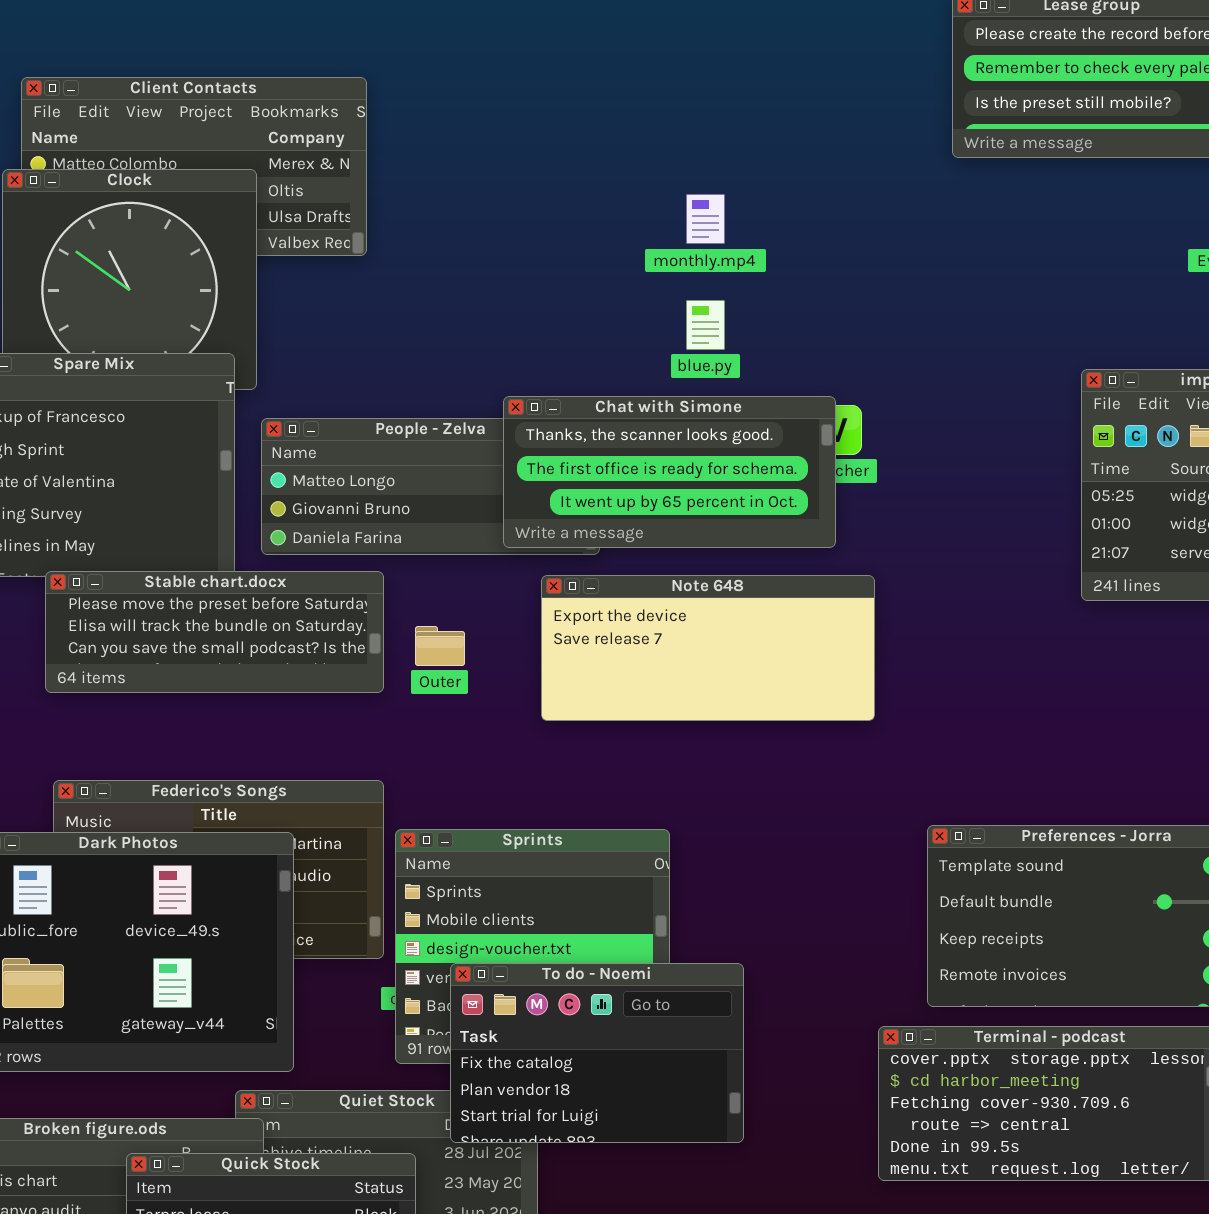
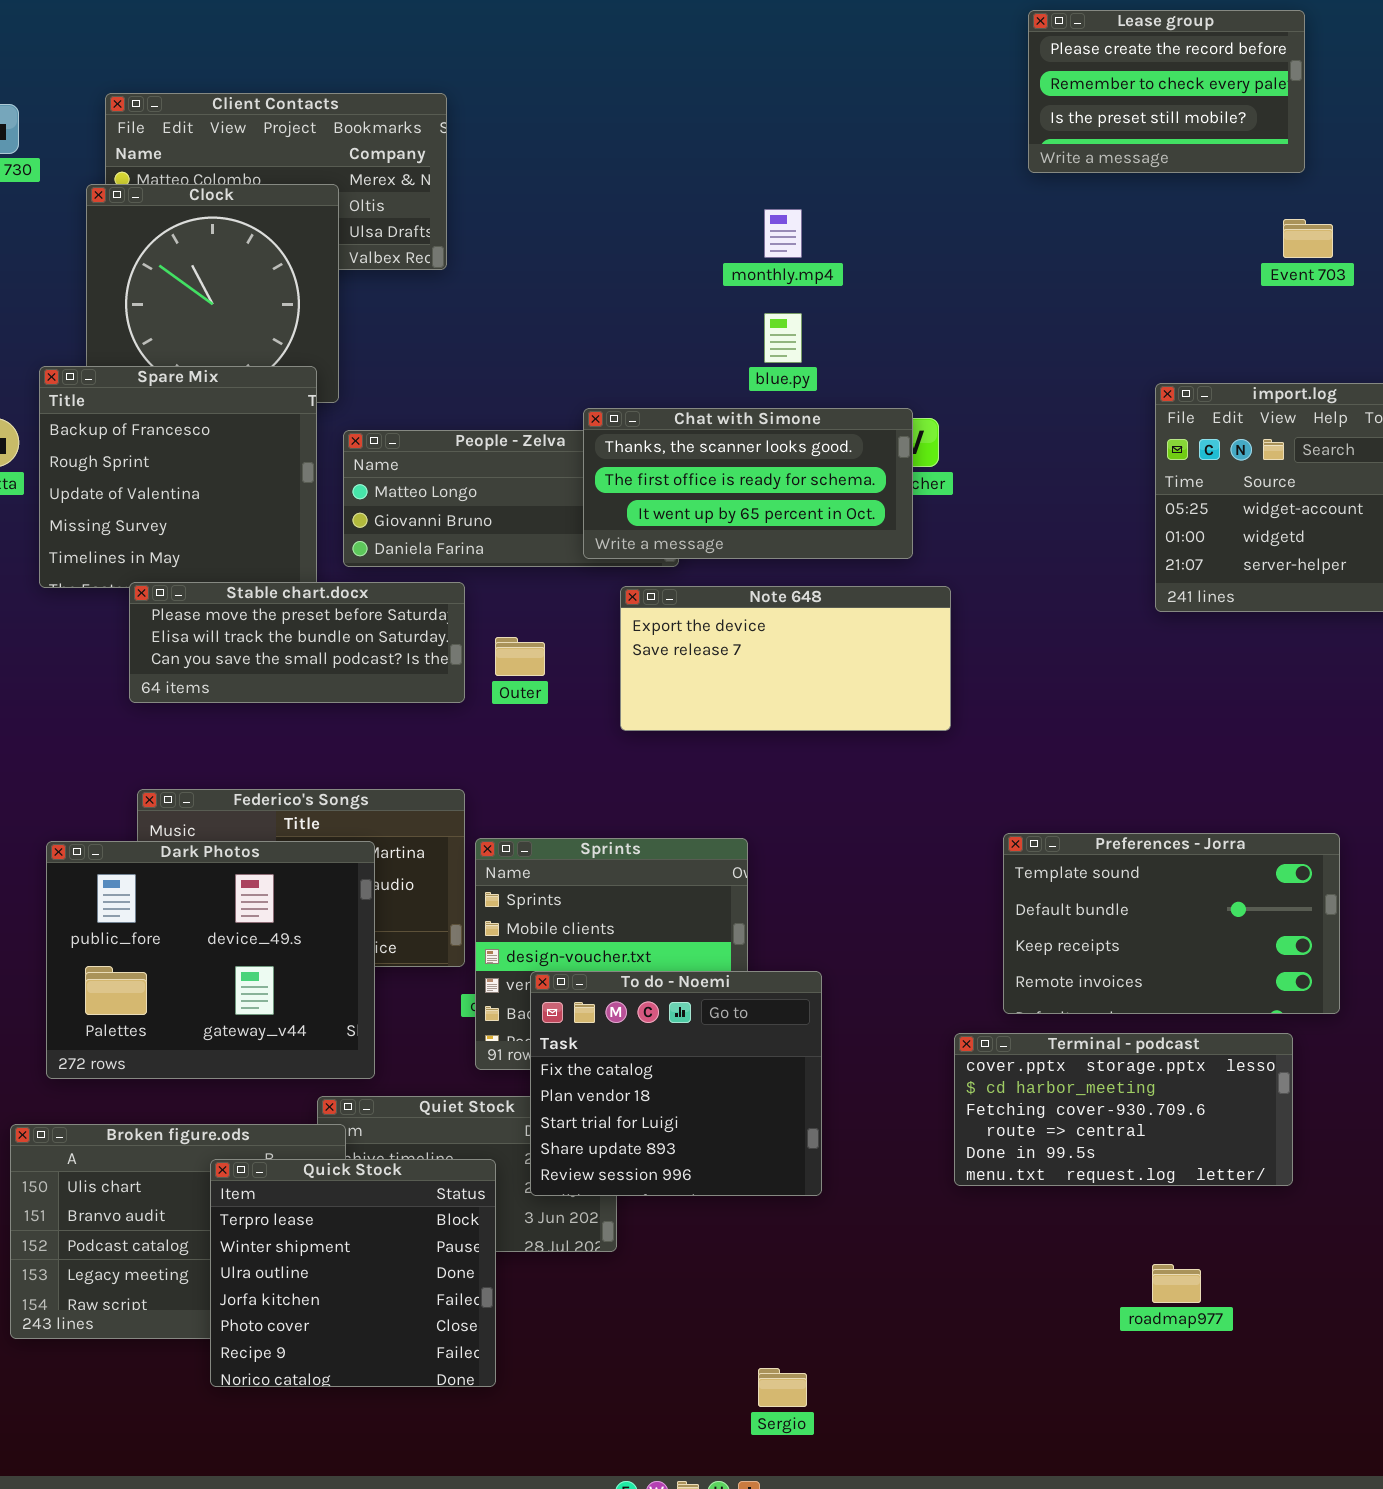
To do - Noemi: [450,963,744,1143] -> [530,971,822,1196], resized

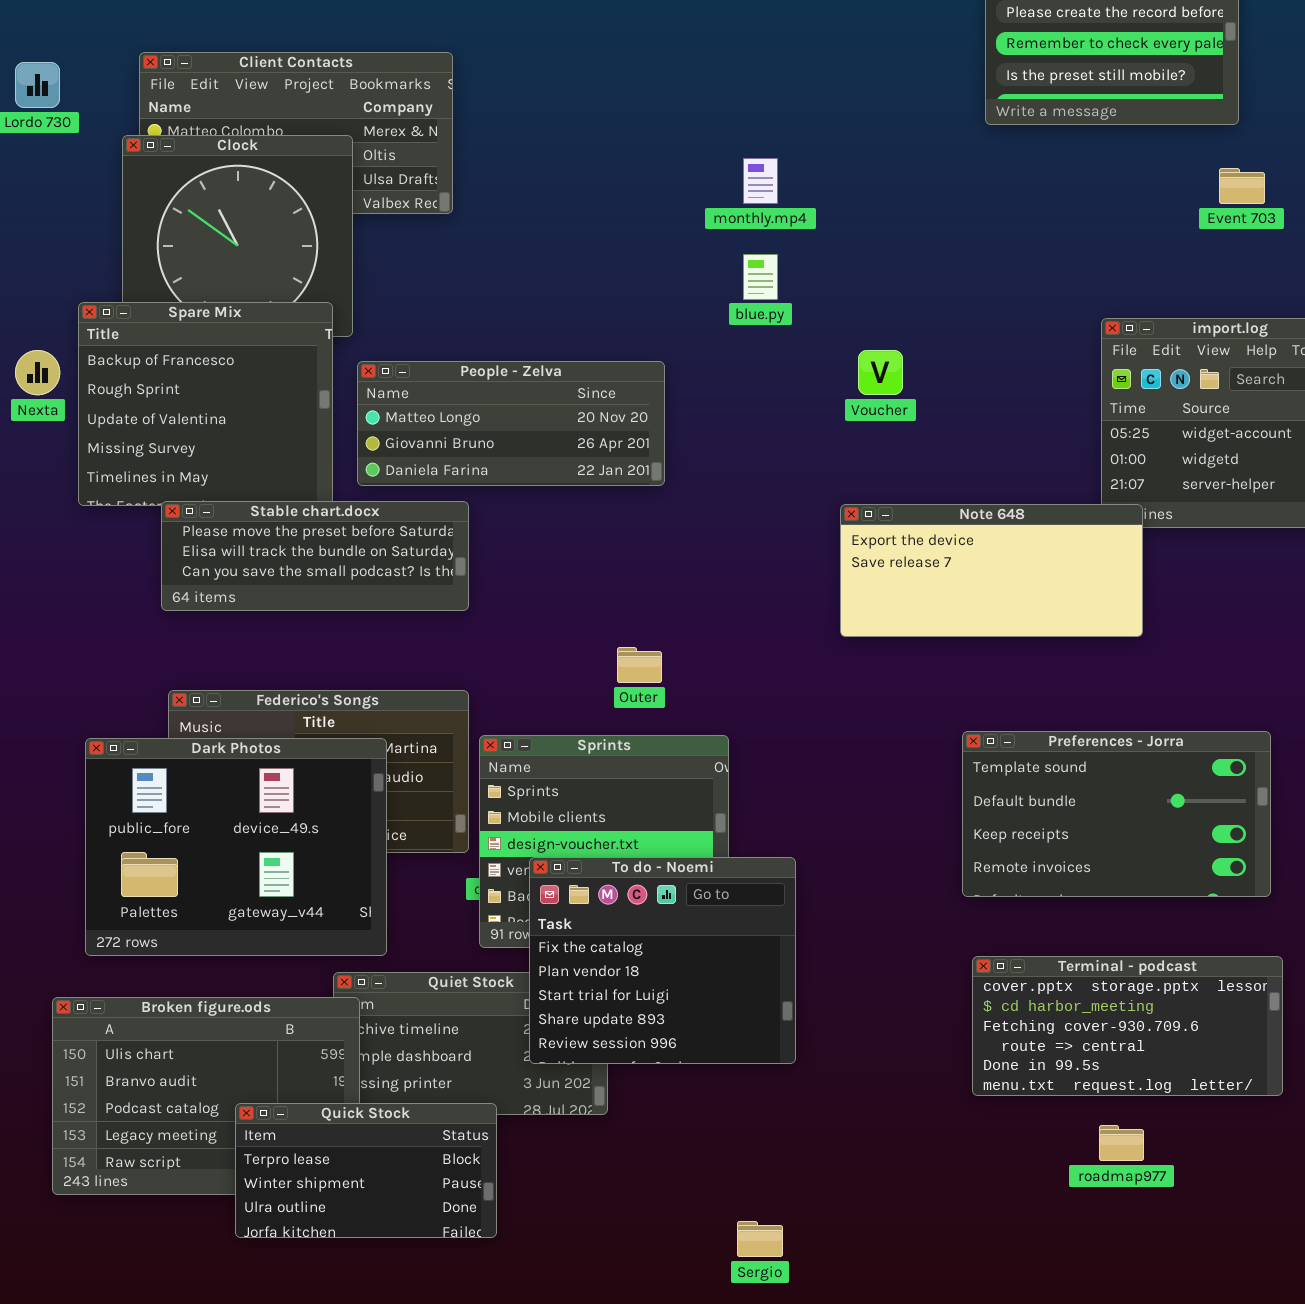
Chat with Simone: [583,408,913,559] -> none, closed
Note 648: [620,586,951,731] -> [840,504,1143,637], moved
Outer: [495,637,545,676] -> [617,647,662,683], moved
Terminal - podcast: [954,1033,1293,1186] -> [972,956,1283,1096], moved
Quick Stock: [210,1159,496,1387] -> [235,1103,497,1238], resized

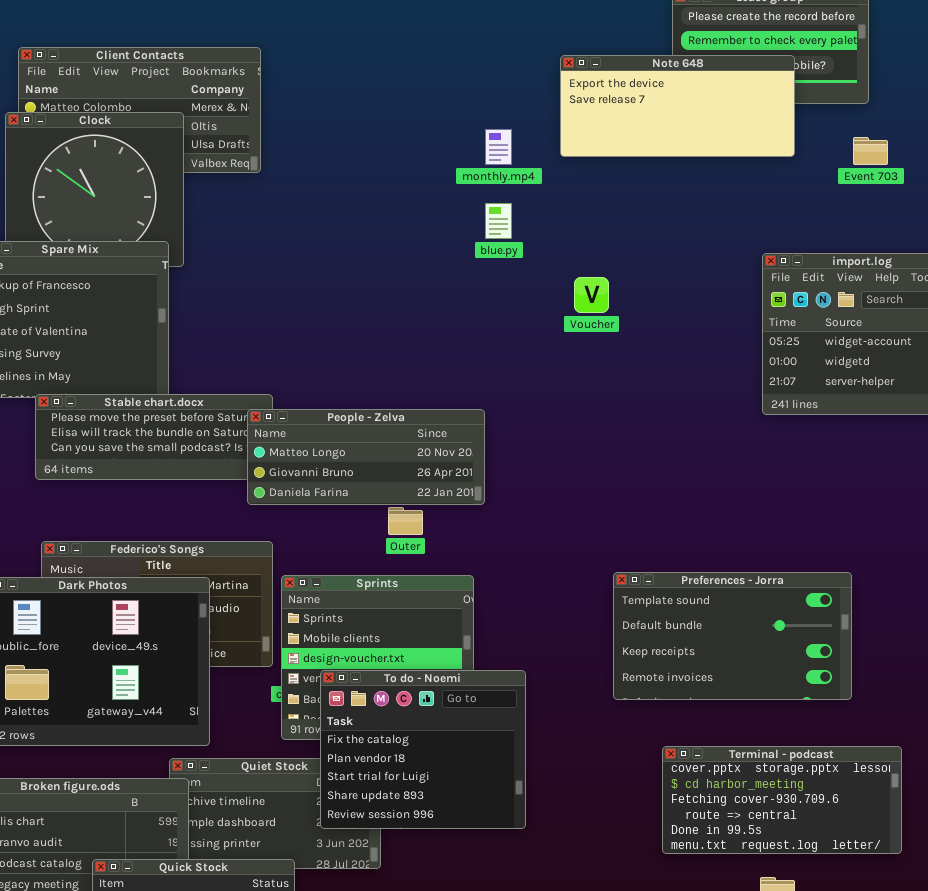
People - Zelva: [357,361,665,486] -> [247,409,485,505], moved
Note 648: [840,504,1143,637] -> [560,55,795,157], moved
Preferences - Jorra: [962,731,1271,897] -> [613,572,852,700], moved

